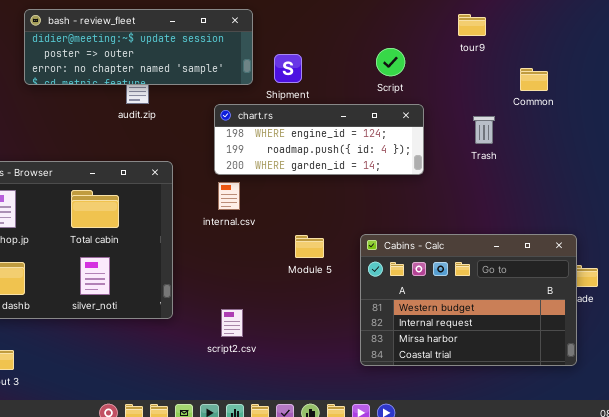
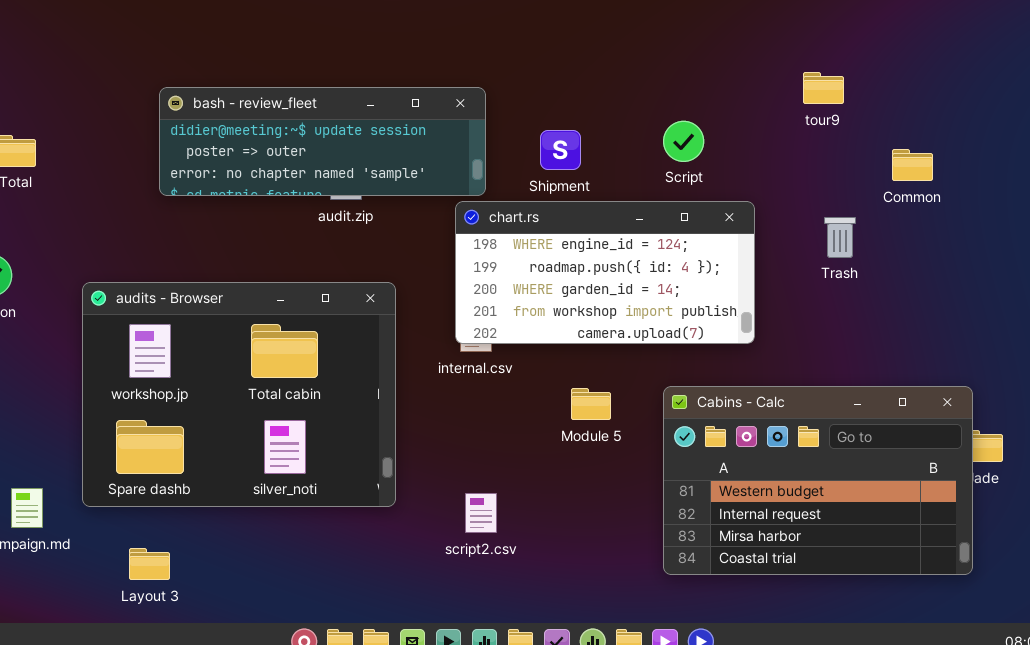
bash - review_fleet: [24,9,253,85] -> [159,87,486,196], moved
Script: [376,48,405,76] -> [663,121,704,162], moved
chart.rs: [214,104,424,175] -> [455,201,755,344], resized

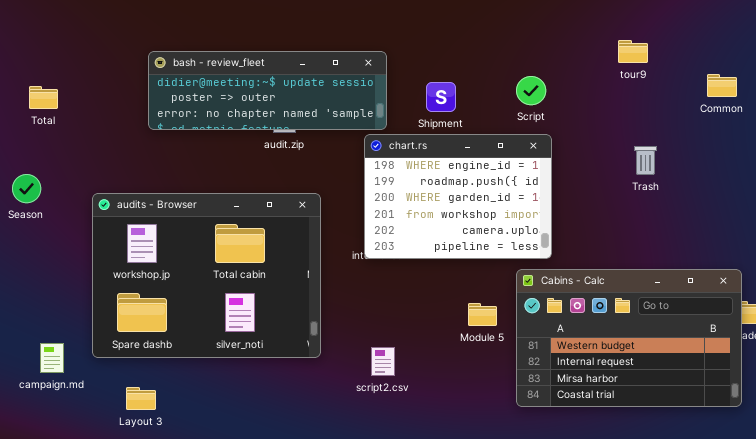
Common: [892,149,933,181] -> [707,74,737,97], moved
chart.rs: [455,201,755,344] -> [364,134,552,259], resized
Module 5: [571,388,611,420] -> [468,303,497,326], moved

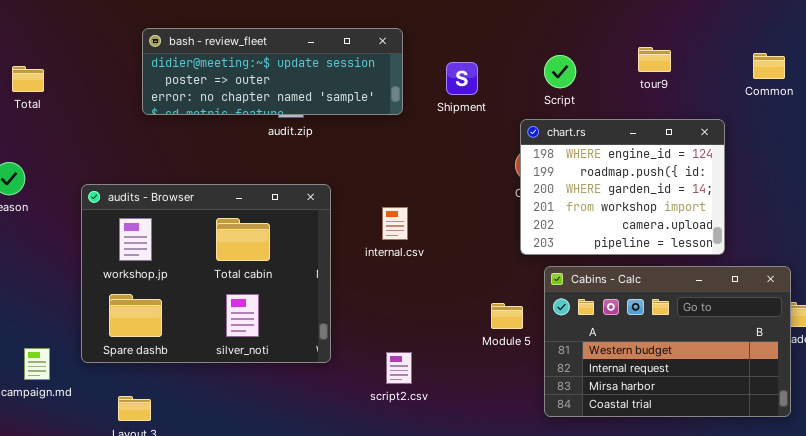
tour9: [618,40,648,63] -> [638,47,671,72], moved
chart.rs: [364,134,552,259] -> [520,119,725,255], moved

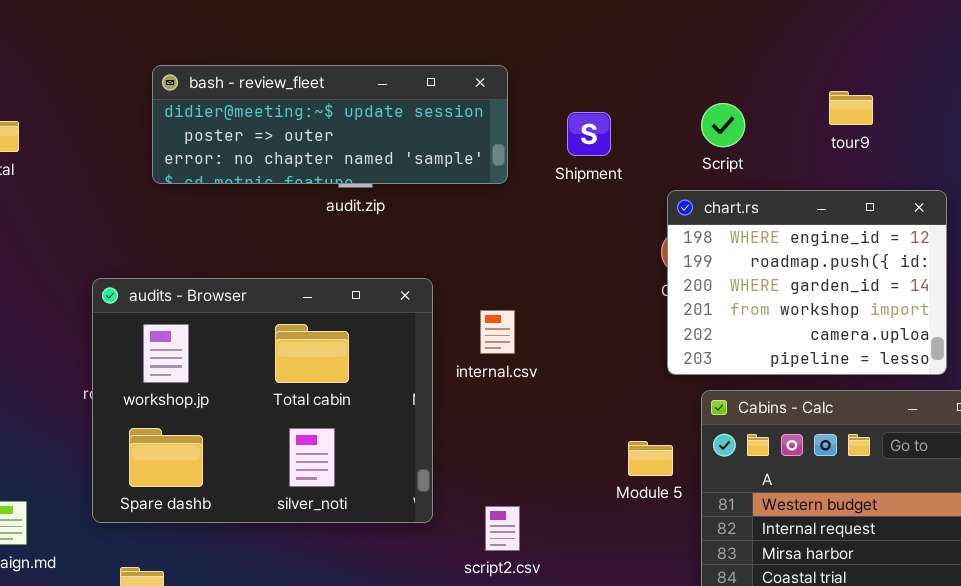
audits - Browser: [81,184,331,363] -> [92,278,433,523], moved

